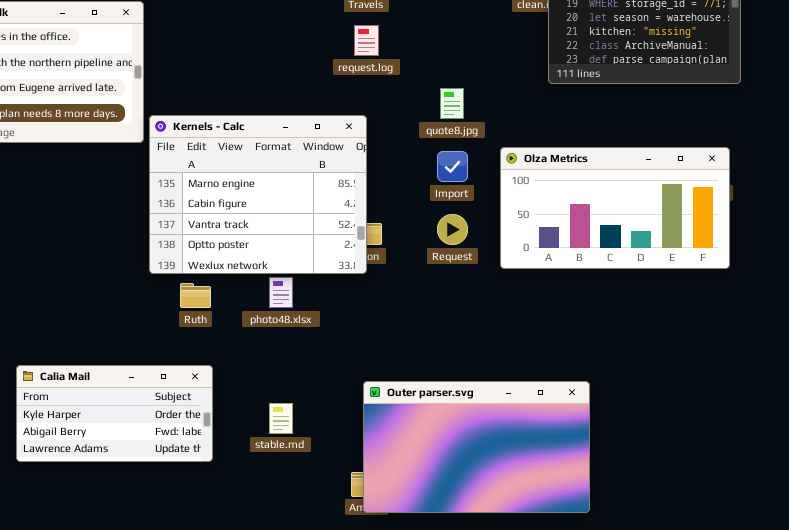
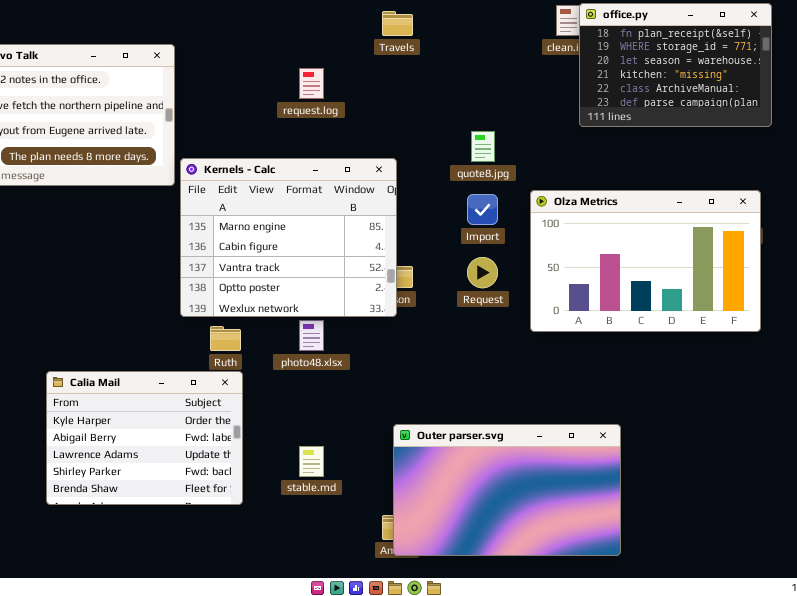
request.log: [354,25,379,56] -> [299,68,324,99], moved
Olza Metrics: [500,147,730,269] -> [530,190,761,332], resized
Calia Mail: [16,365,213,462] -> [46,371,243,505], resized

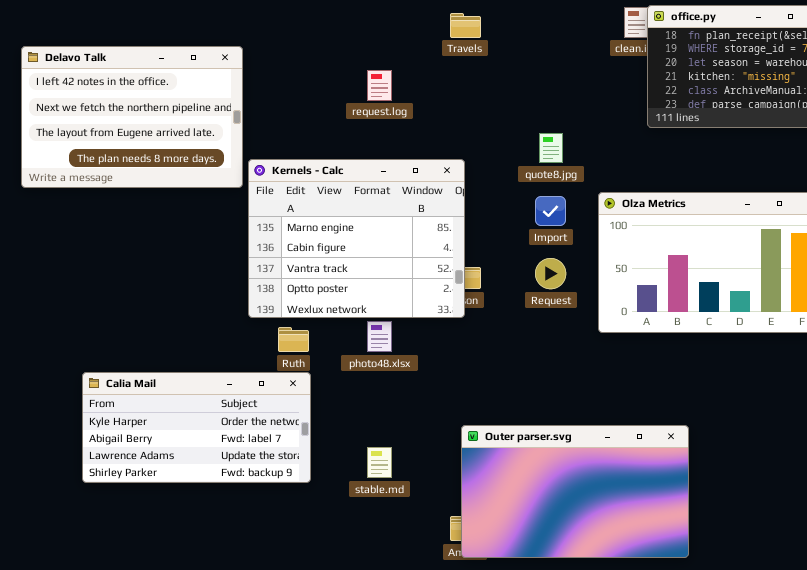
Calia Mail: [46,371,243,505] -> [82,372,311,483], resized

